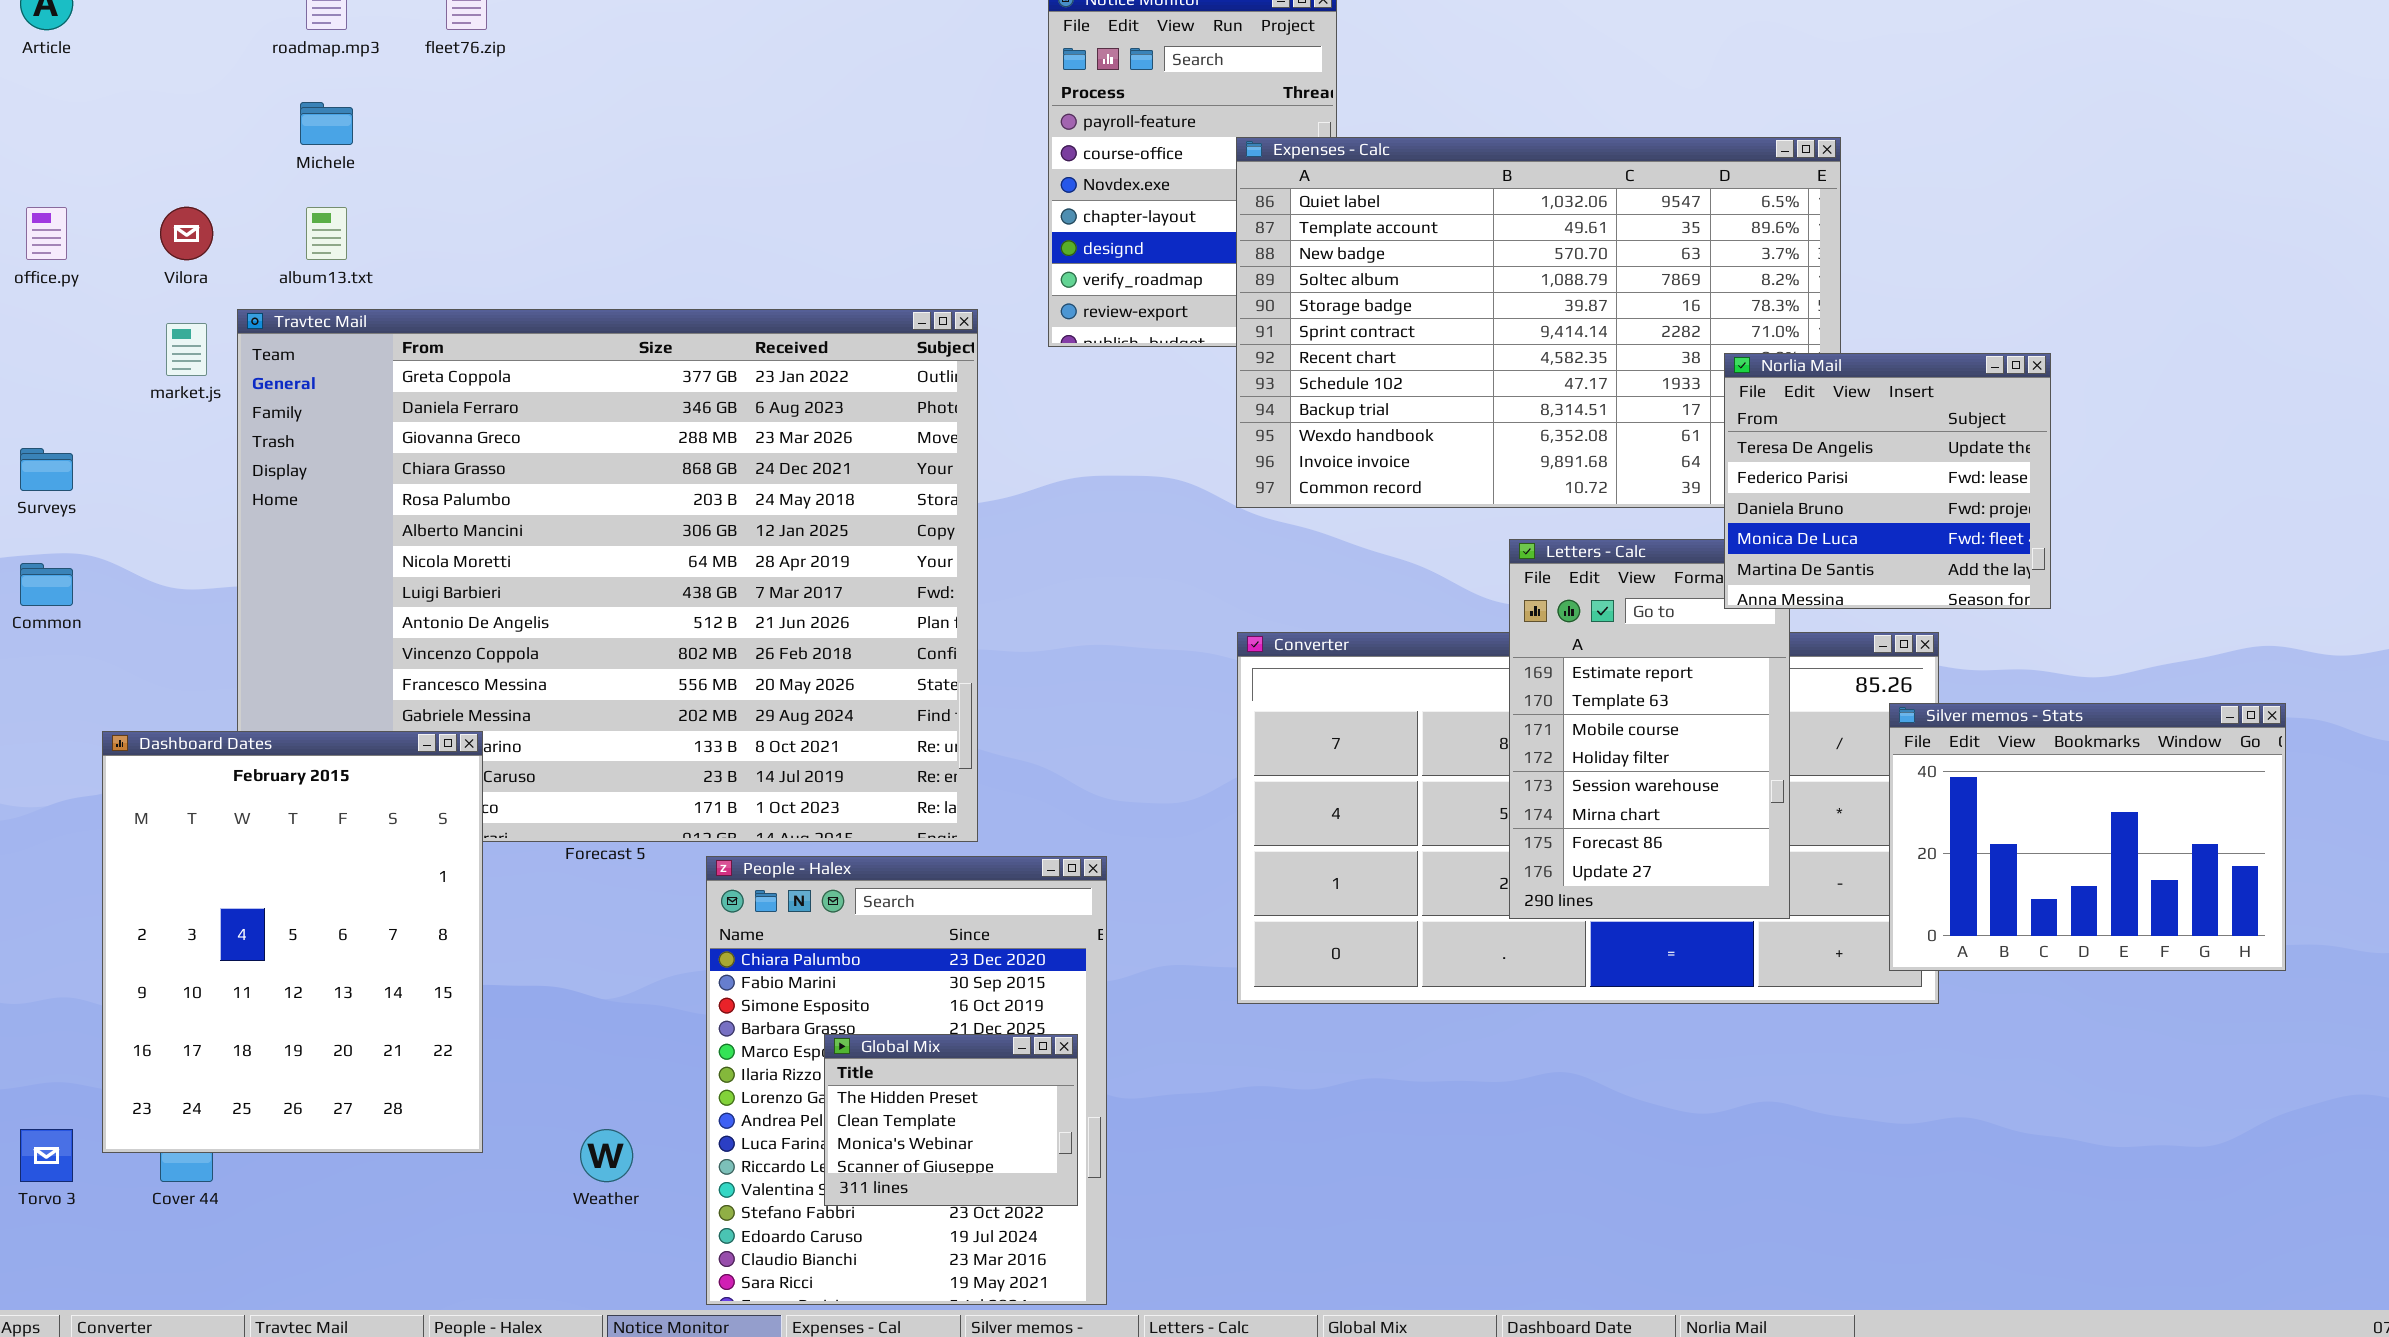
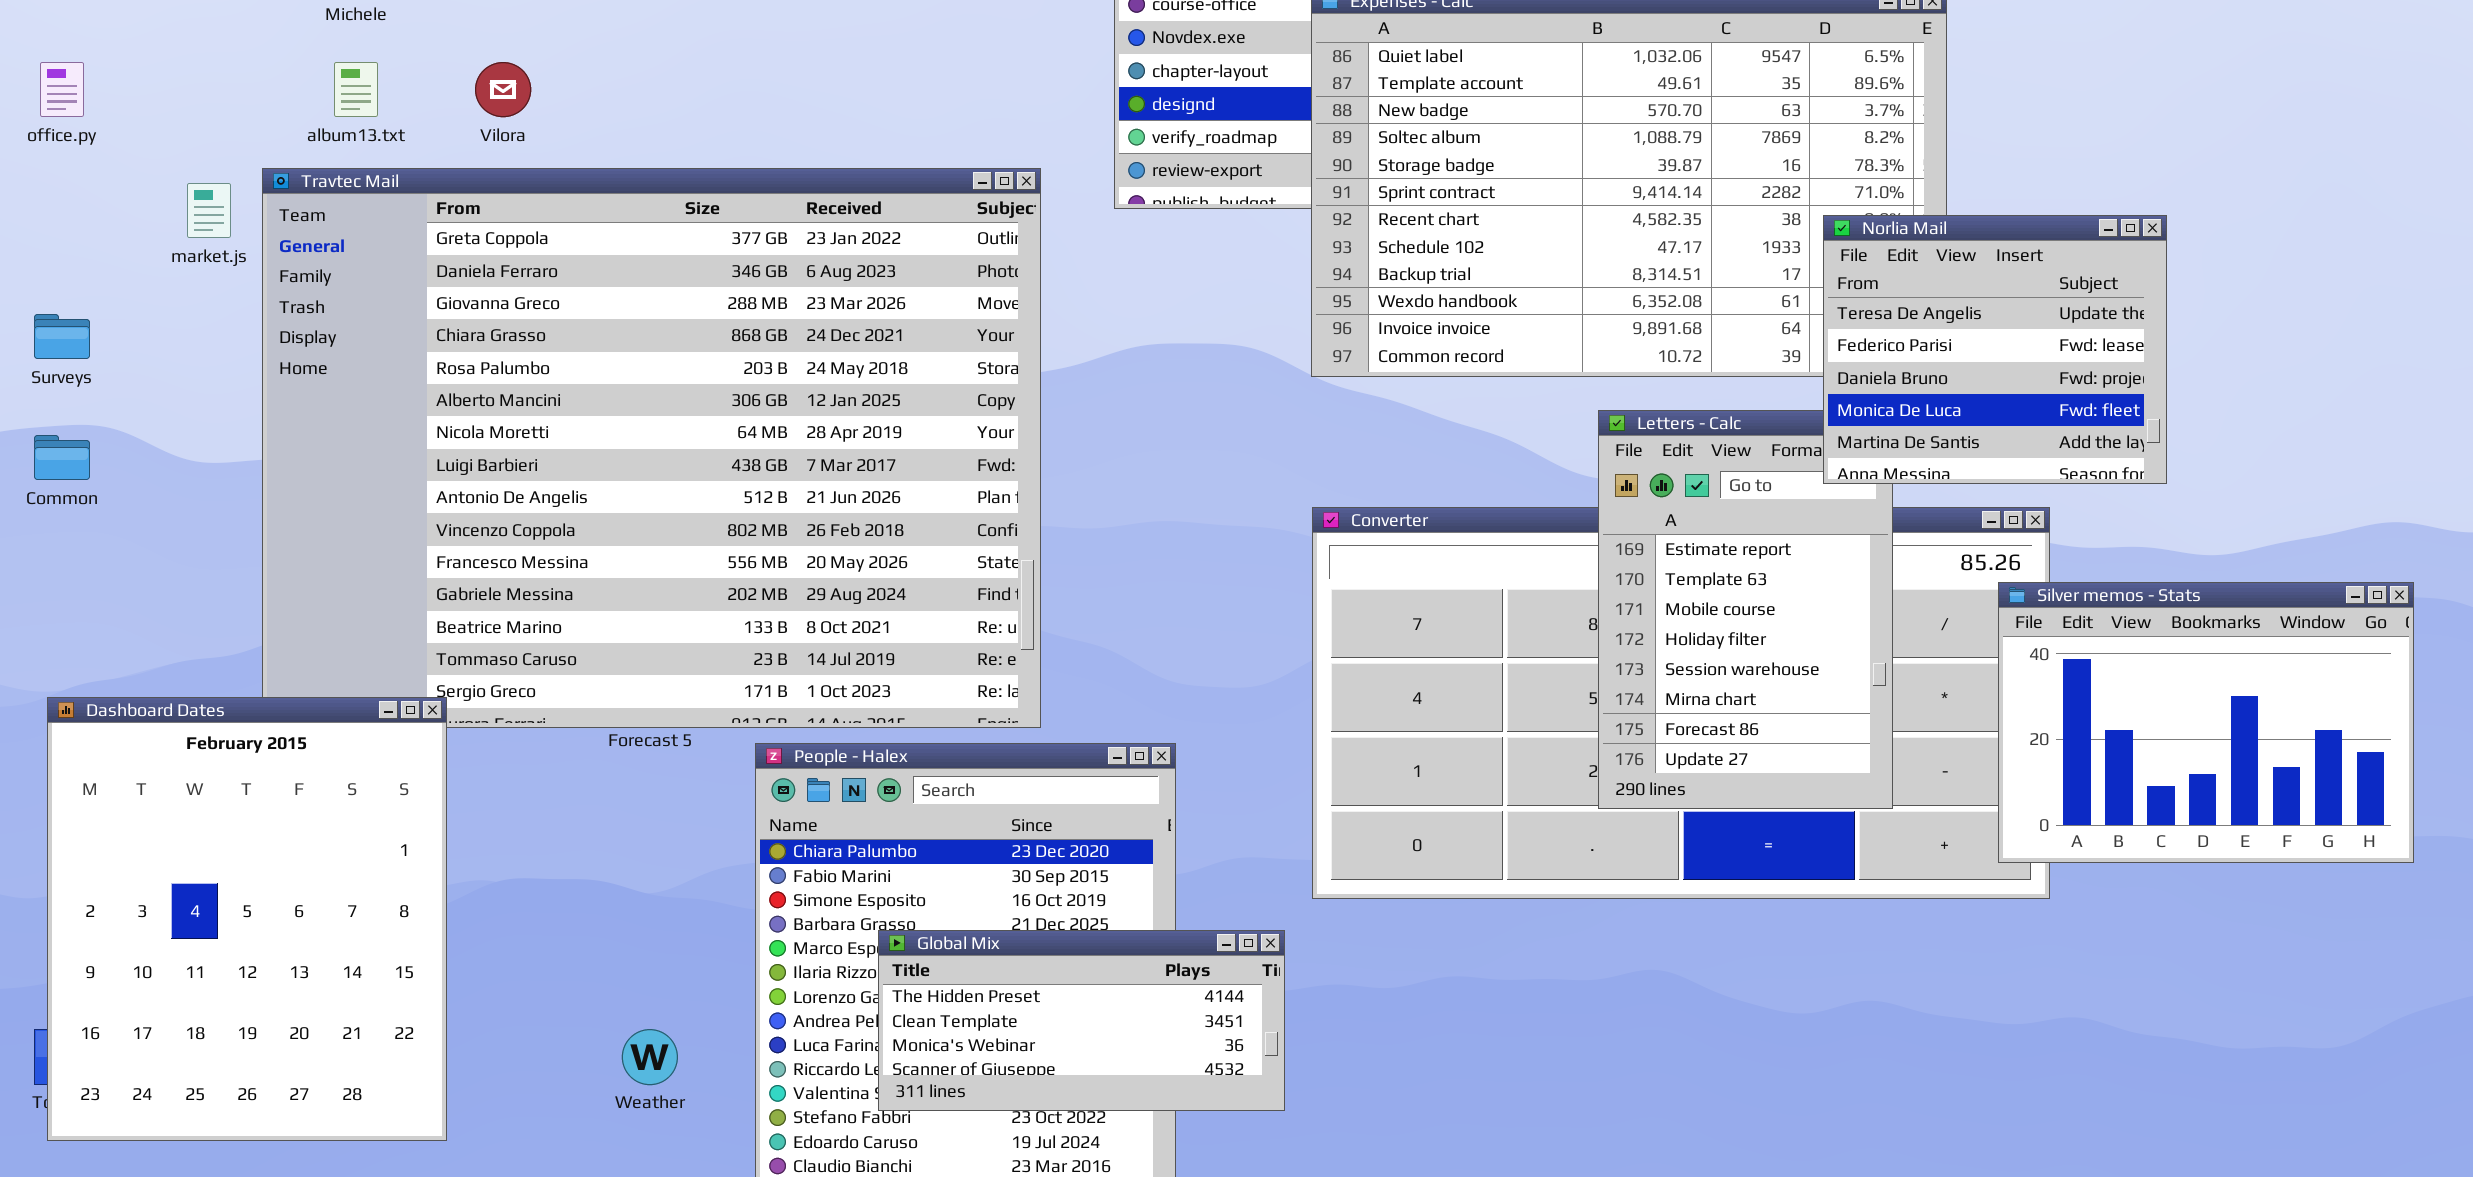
Vilora: [160,207,213,260] -> [475,62,531,117], moved
Dashboard Dates: [102,731,483,1153] -> [47,697,447,1141], moved
Global Mix: [824,1034,1078,1206] -> [878,930,1285,1111], resized

